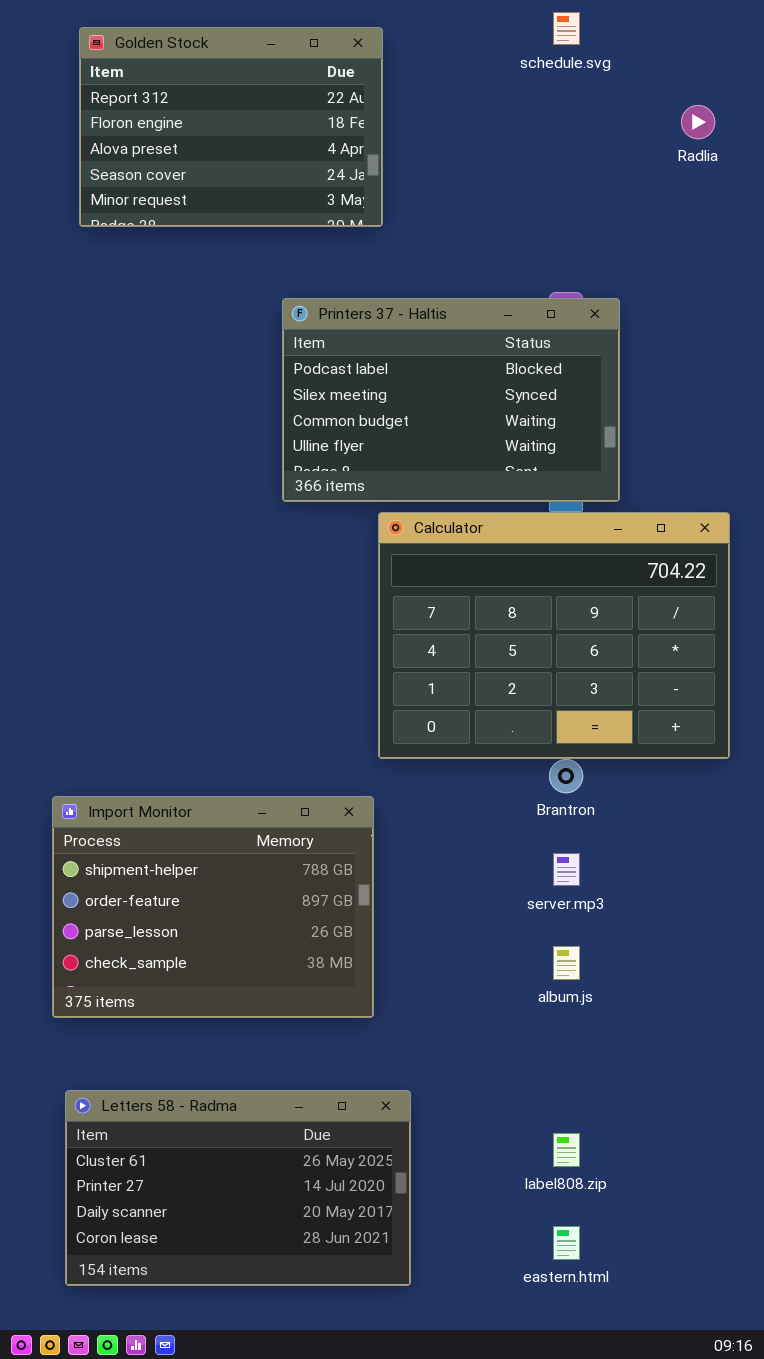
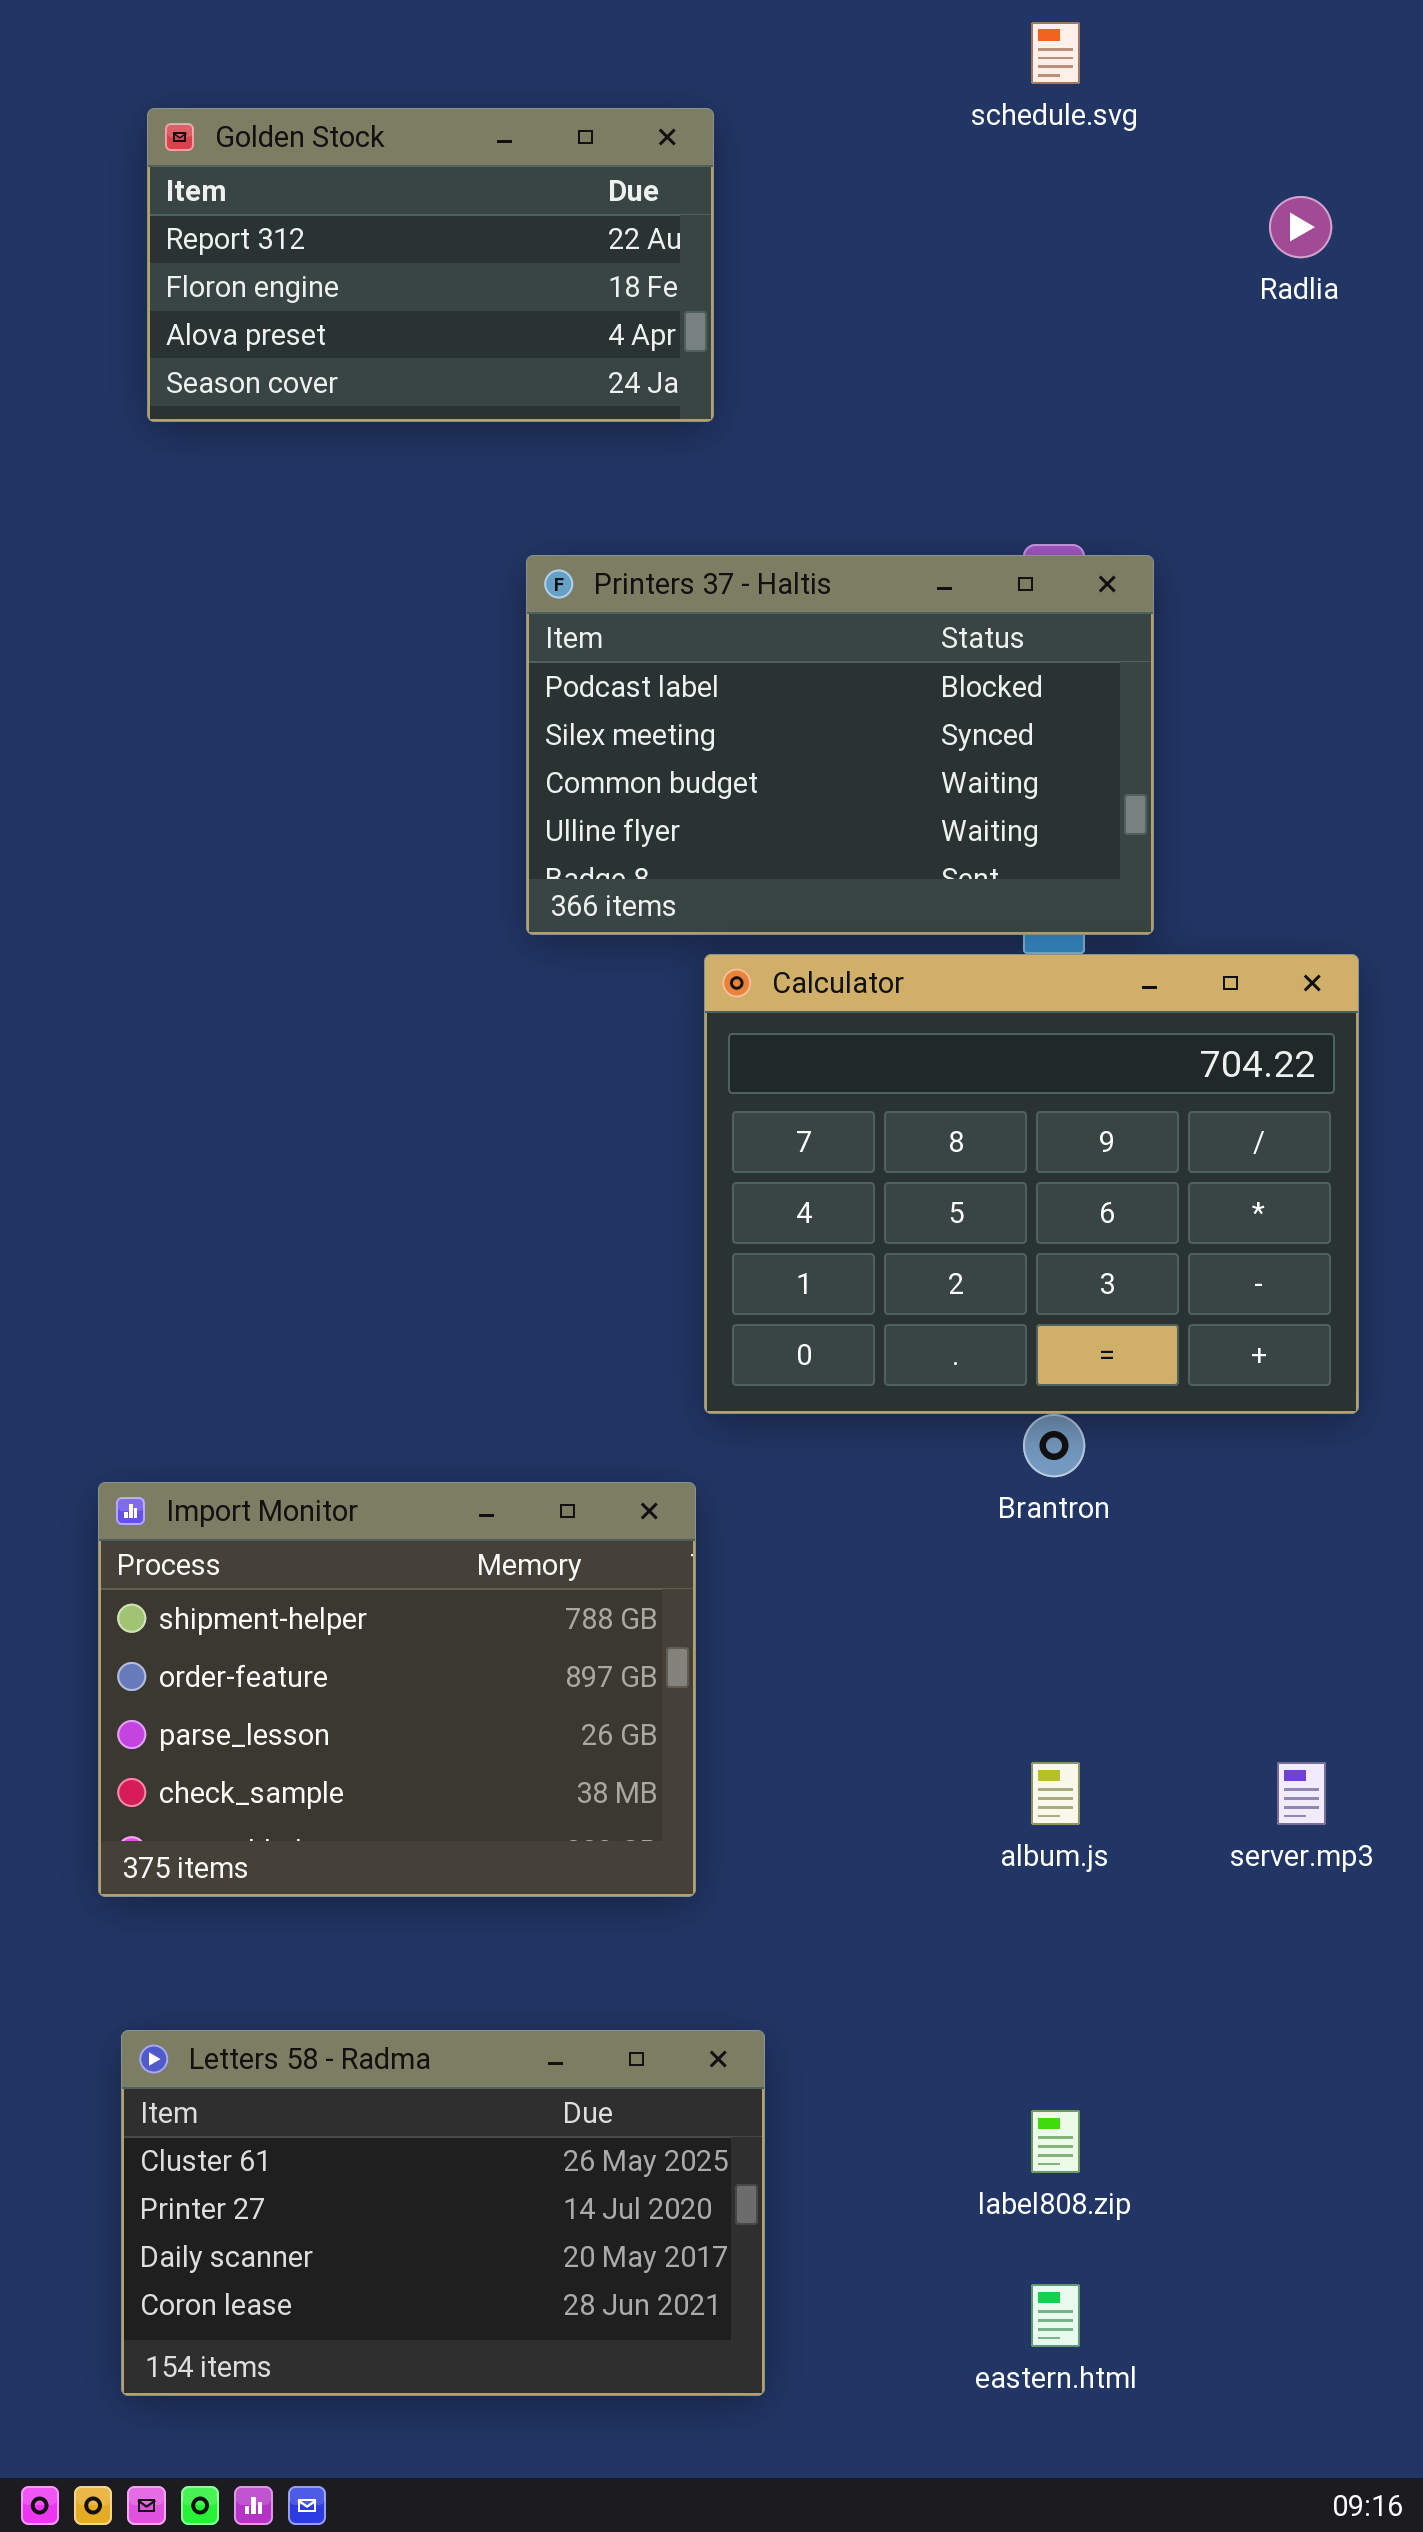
Golden Stock: [79,27,383,227] -> [147,108,714,422], resized
server.mp3: [553,853,580,886] -> [1277,1762,1326,1825], moved

